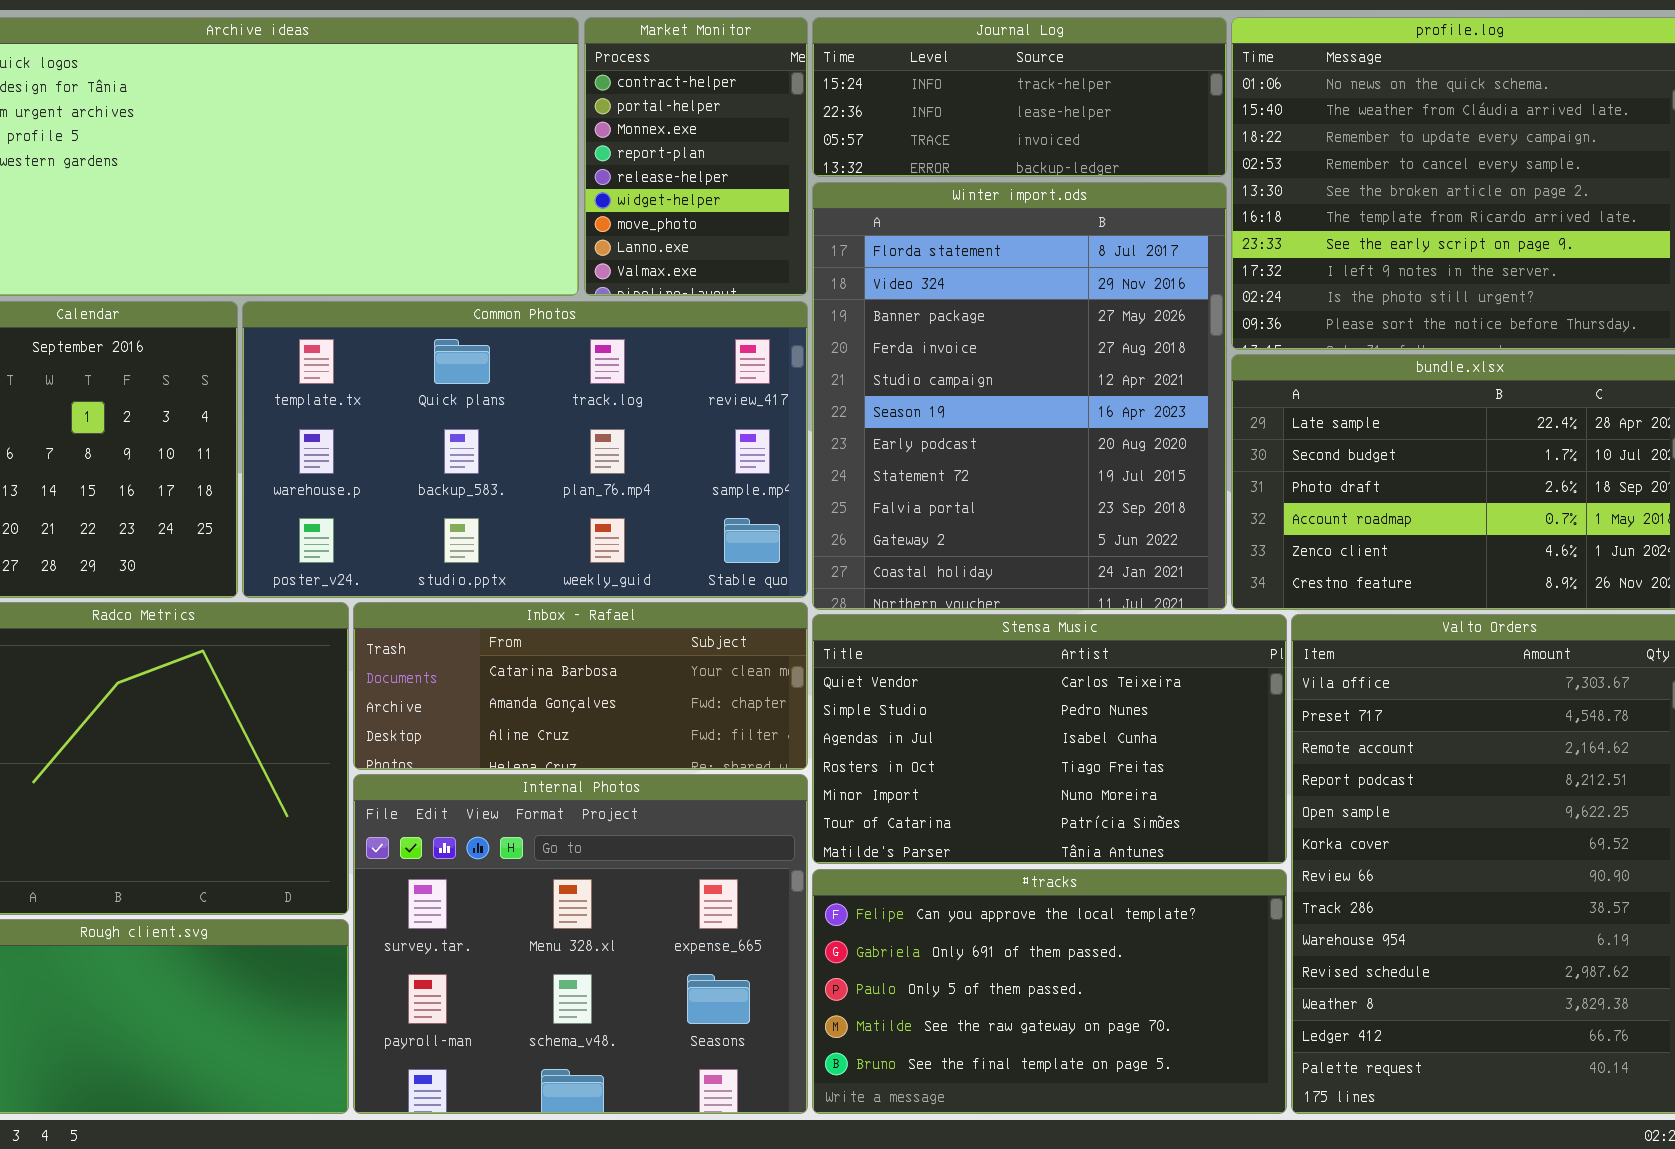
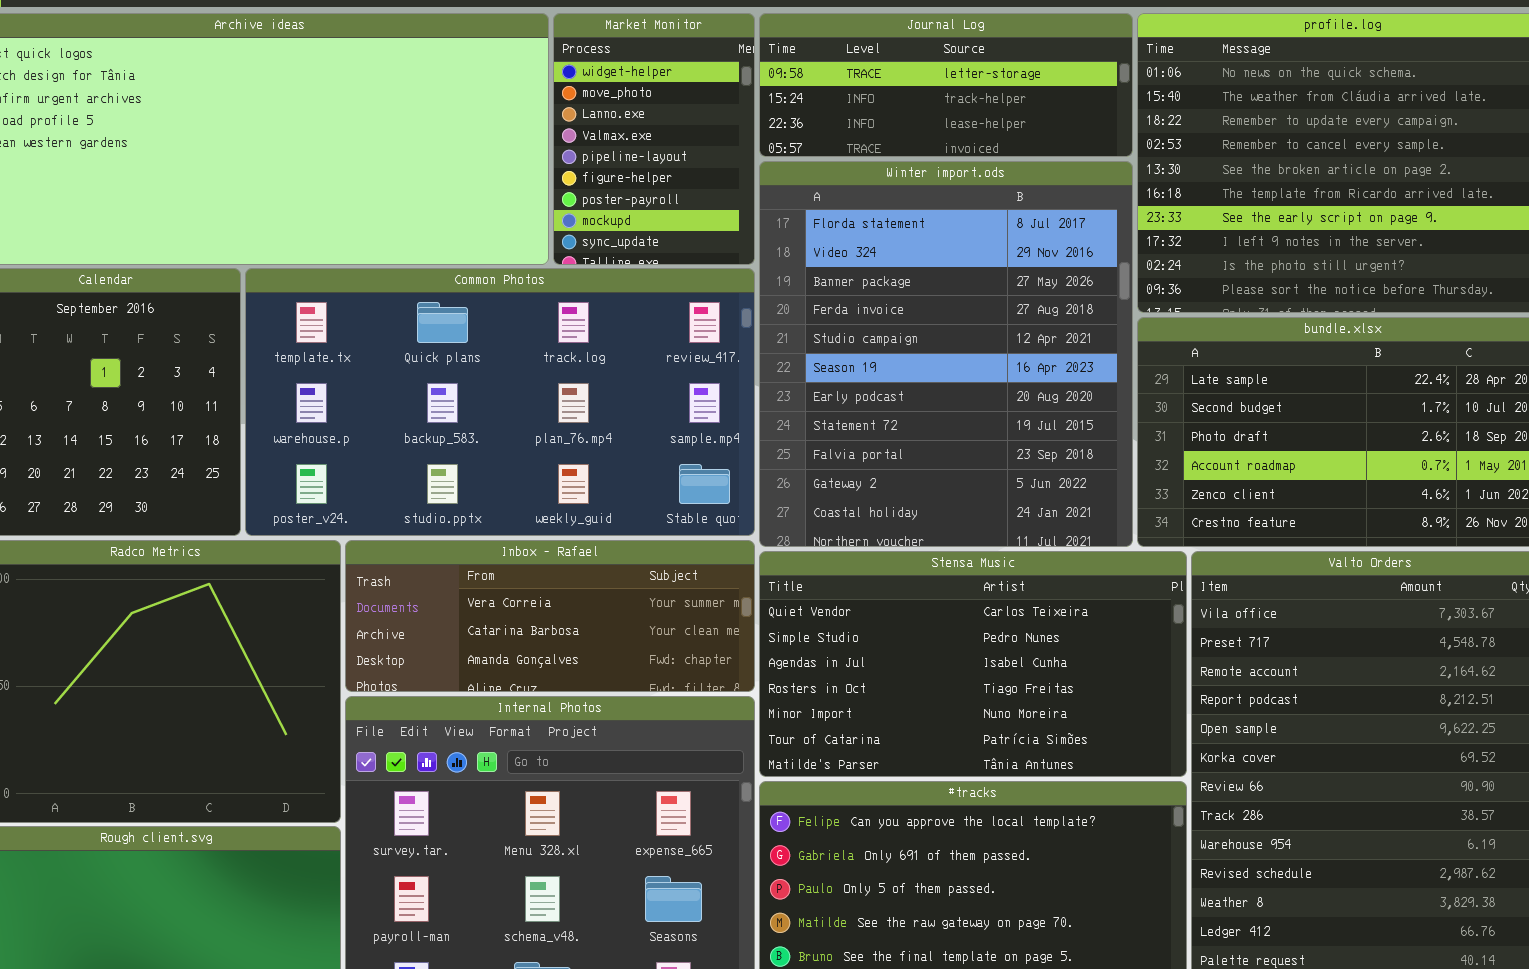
Market Monitor: [584,17,808,296] -> [553,13,755,265], scrolled down 5 rows
Journal Log: [812,17,1227,177] -> [759,13,1133,157], scrolled up 1 row
Inbox - Rafael: [353,602,808,770] -> [345,540,755,692], scrolled up 1 row

